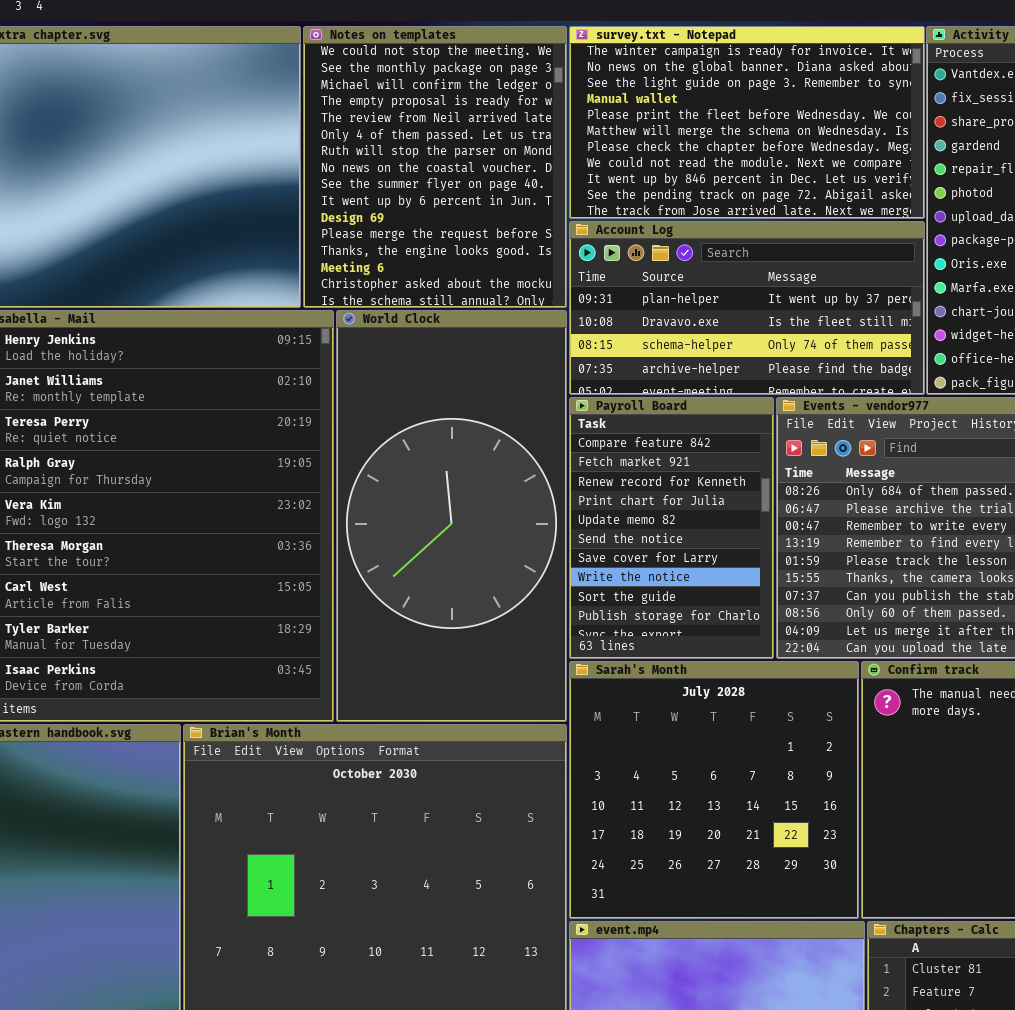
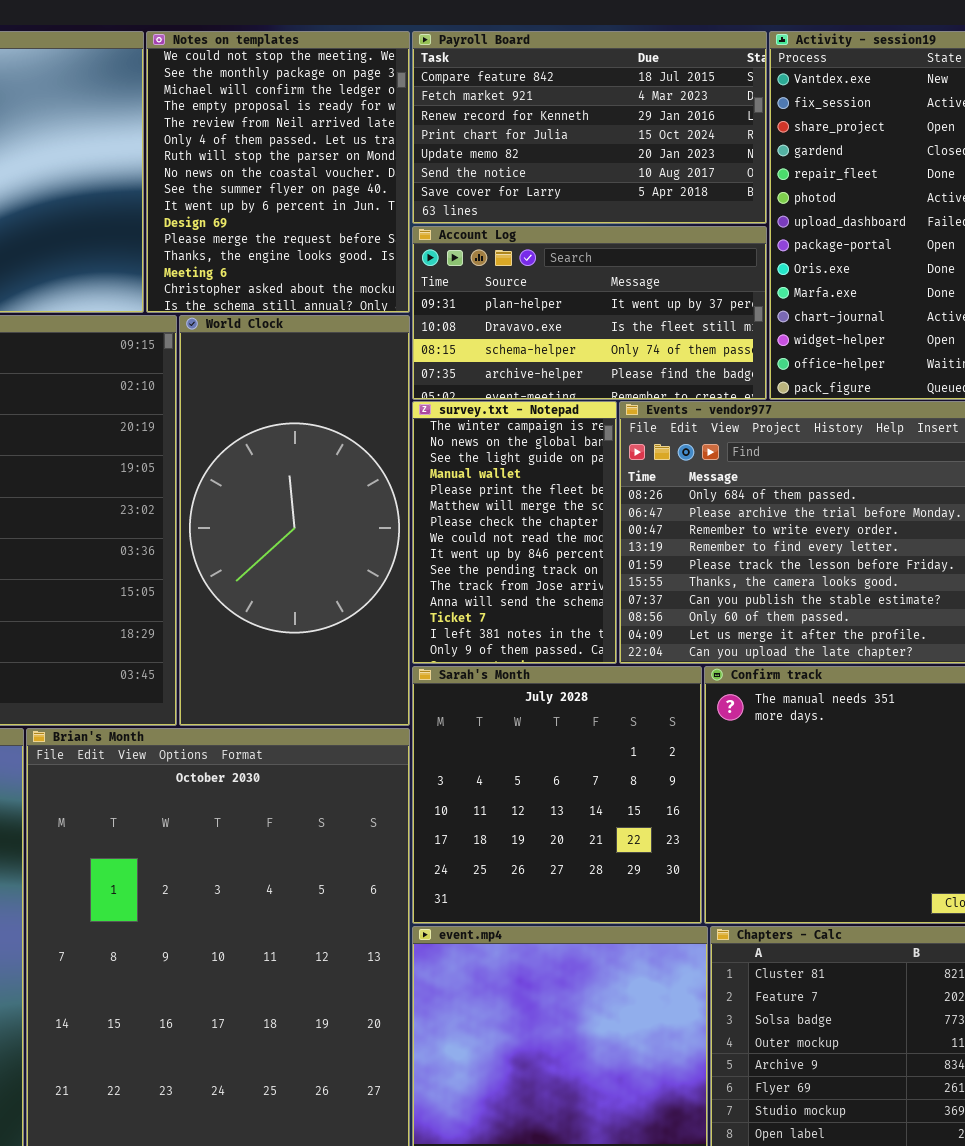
survey.txt - Notepad: [569,26,925,219] -> [412,401,617,664], moved, resized
Payroll Board: [569,397,774,659] -> [412,31,767,224], moved, resized

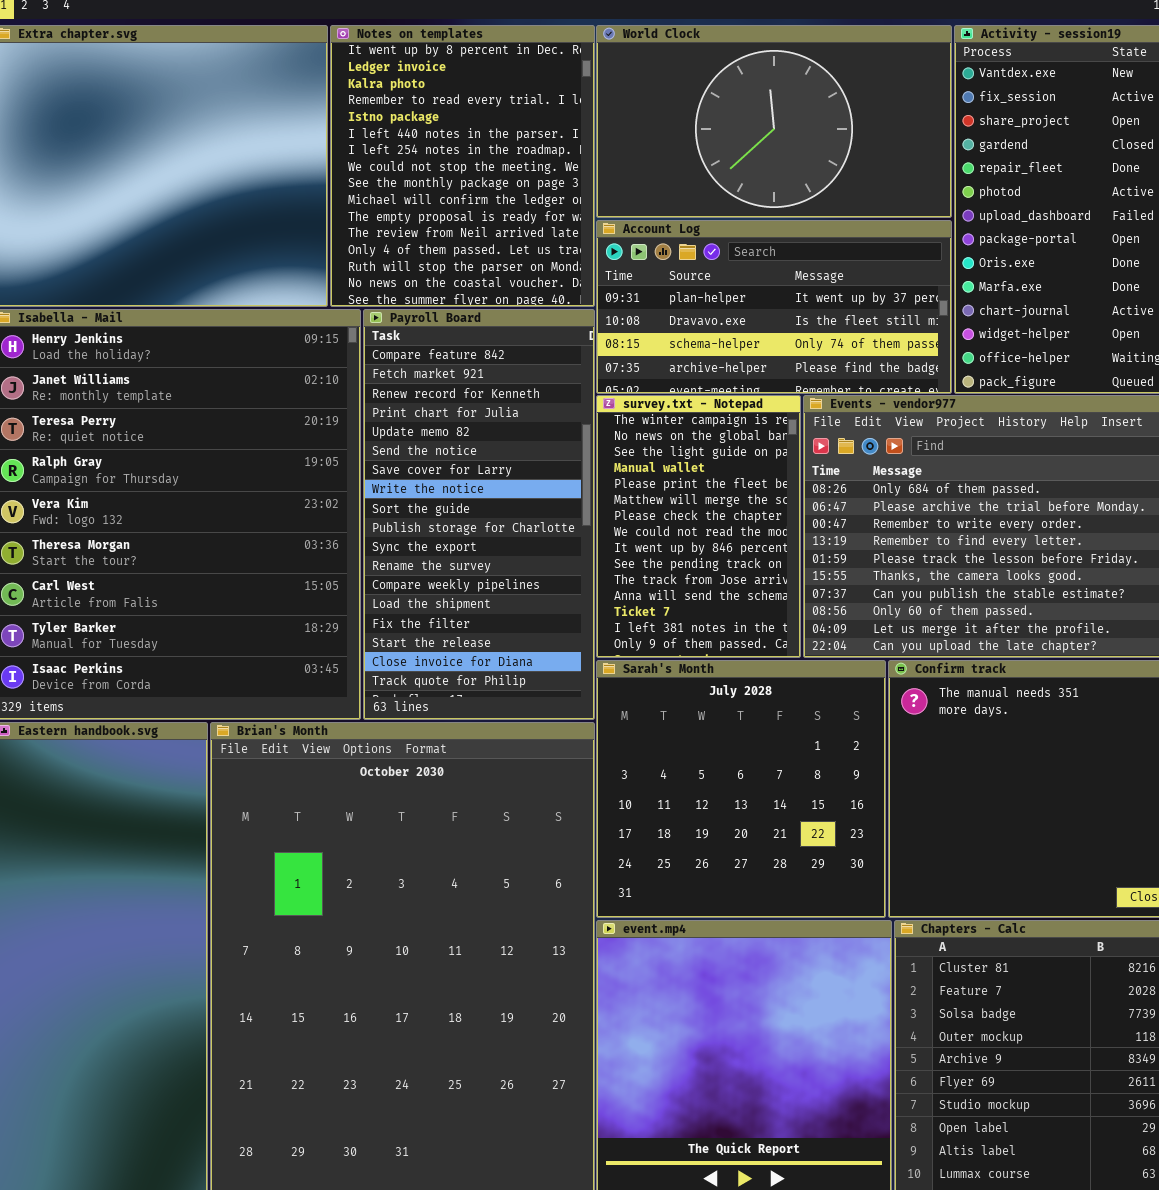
Notes on templates: [146,31,410,313] -> [330,25,595,307], scrolled up 7 rows
Payroll Board: [412,31,767,224] -> [363,309,595,720], moved, resized
World Clock: [179,315,410,726] -> [596,25,952,218], moved, resized

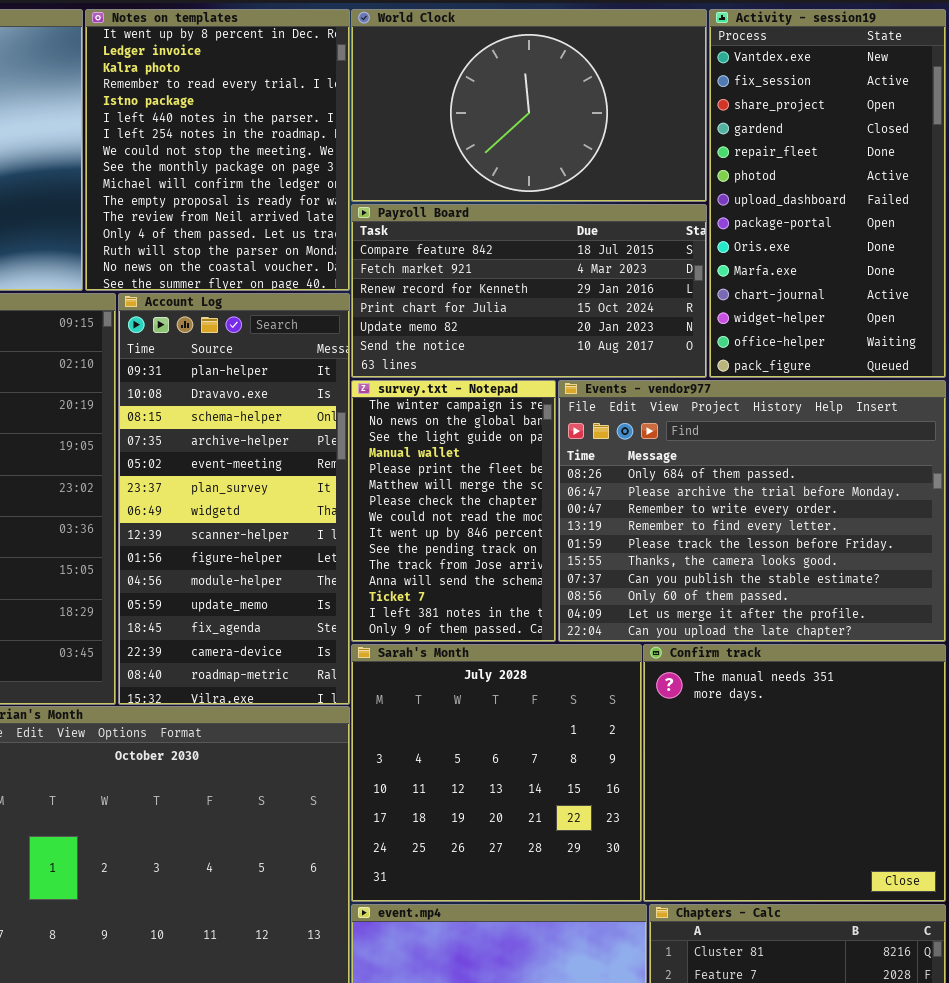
Account Log: [596,220,952,394] -> [118,293,350,705], moved, resized
Payroll Board: [363,309,595,720] -> [351,204,707,378], moved, resized

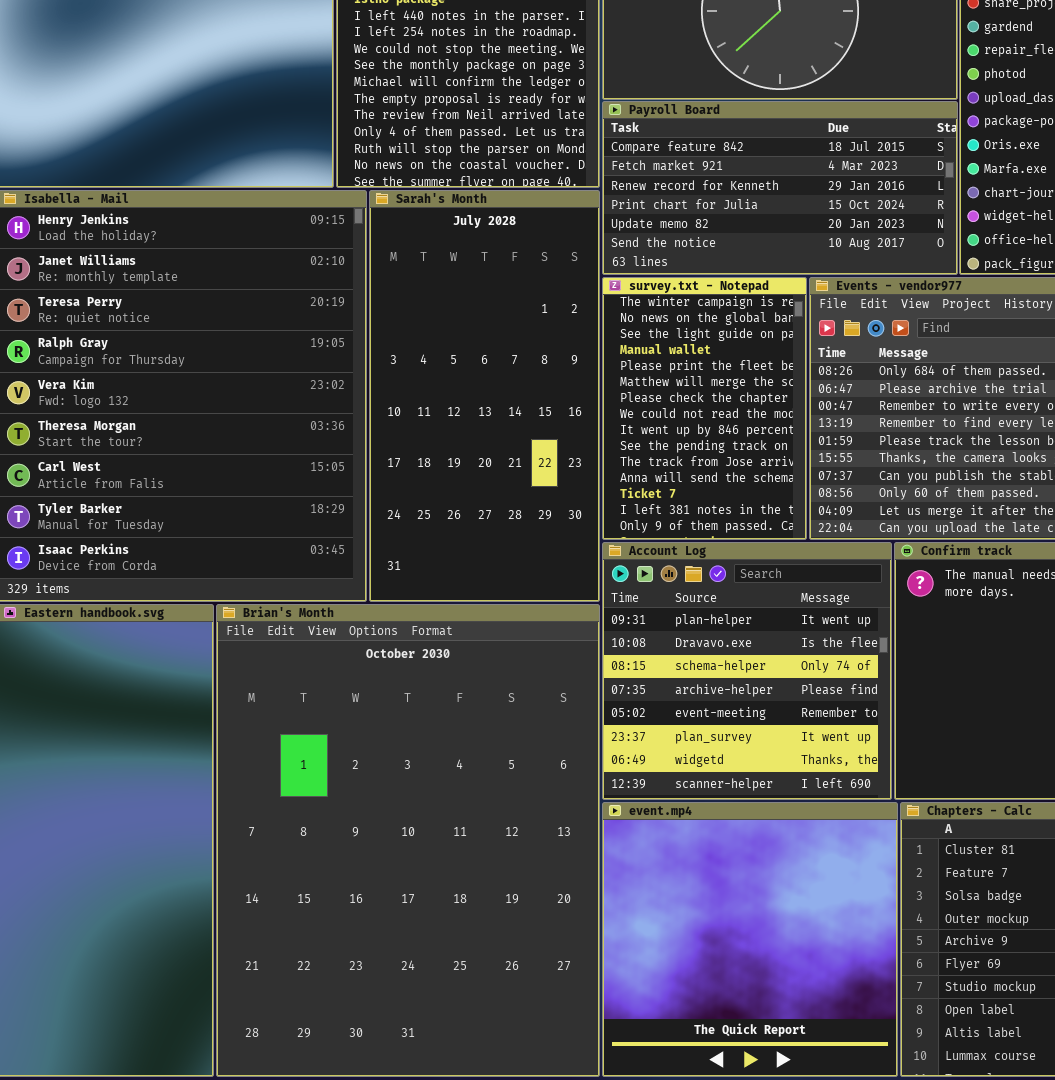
Account Log: [118,293,350,705] -> [602,542,892,800], moved, resized
Sarah's Month: [351,644,642,902] -> [369,190,600,602], moved, resized

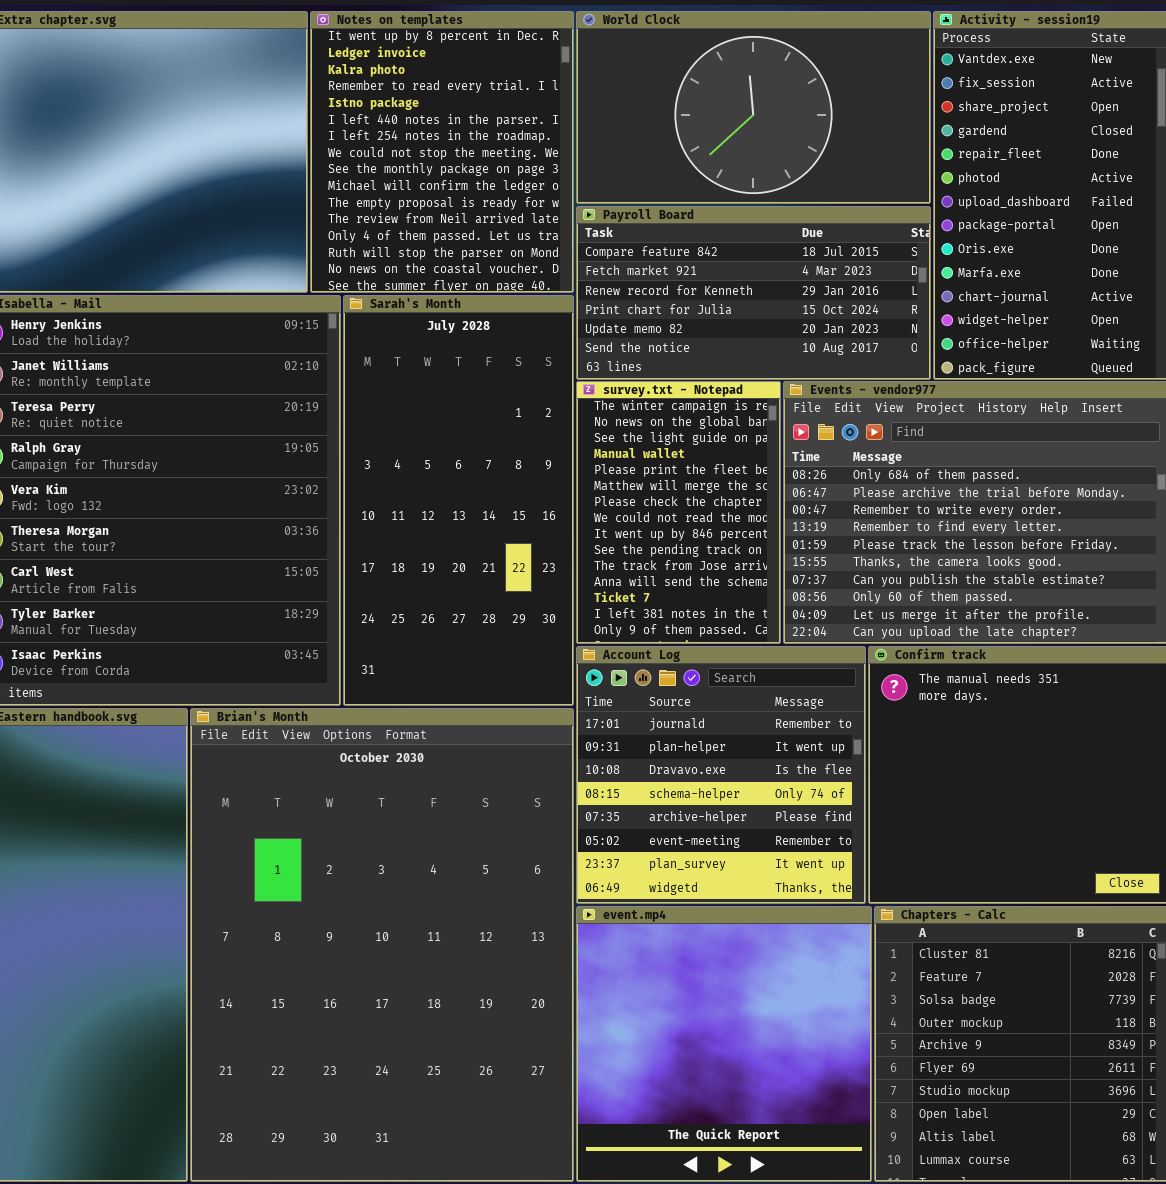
Account Log: [602,542,892,800] -> [576,646,866,904], scrolled up 1 row

